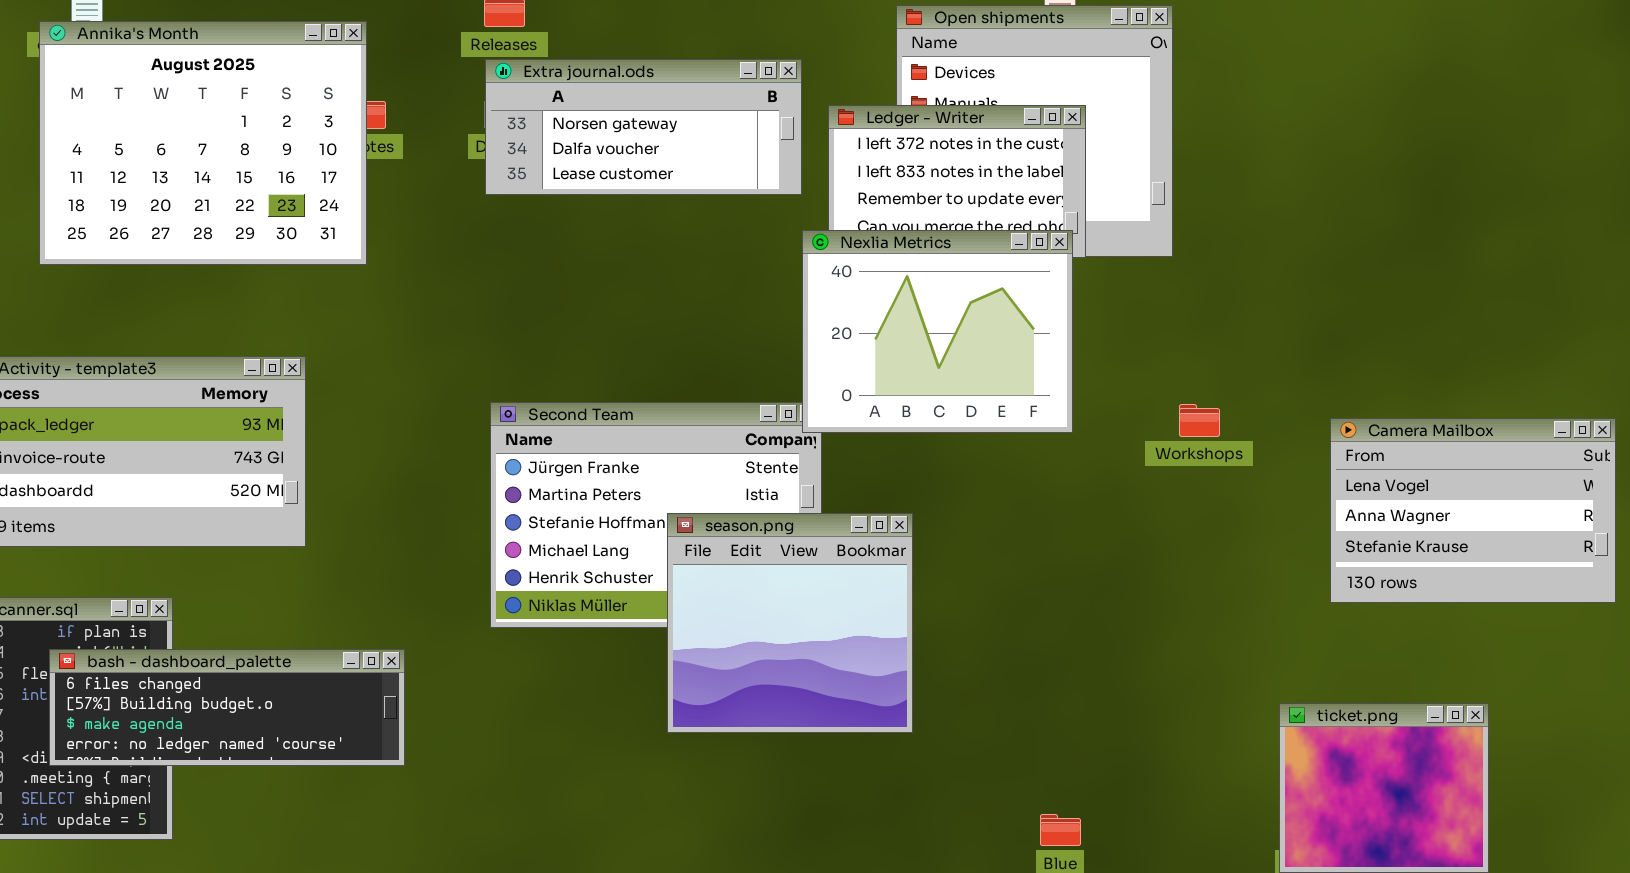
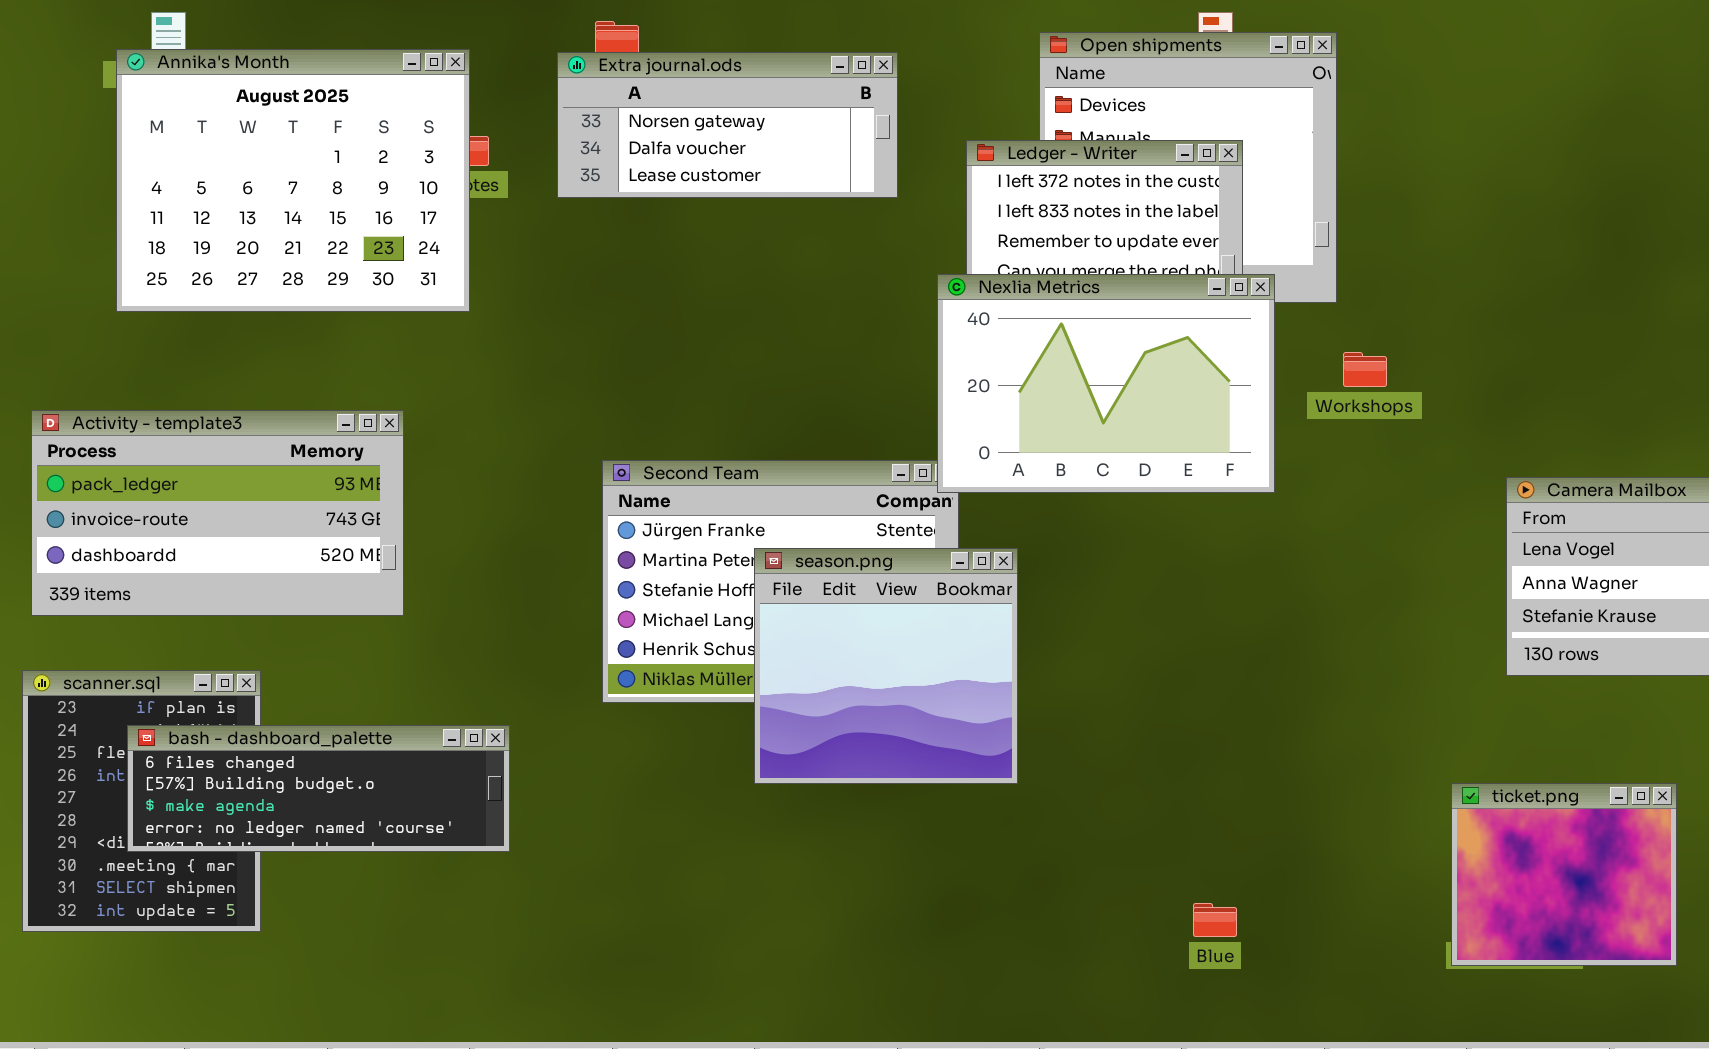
Extra journal.ods: [485,59,802,195] -> [557,52,898,198], moved
Nexlia Metrics: [802,230,1073,433] -> [937,274,1275,493], resized
Workshops: [1179,404,1220,437] -> [1343,352,1387,387], moved
season.png: [667,513,913,733] -> [754,548,1018,784], moved

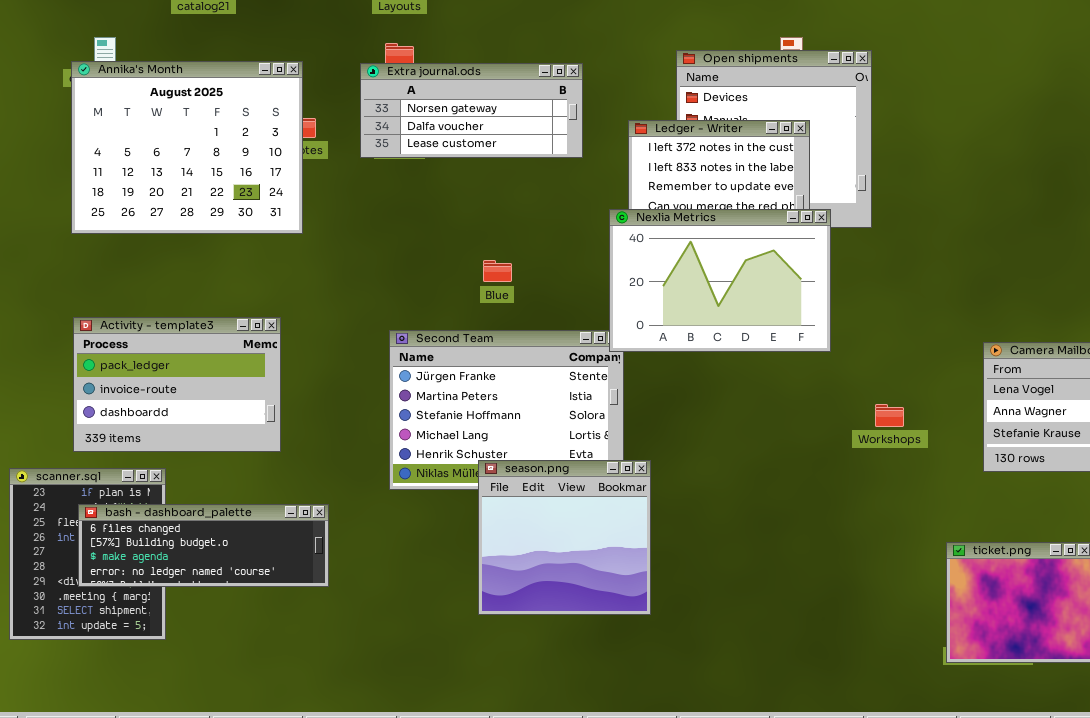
Workshops: [1343,352,1387,387] -> [875,404,904,427], moved
Activity - template3: [31,410,404,616] -> [73,317,281,452], moved, resized
season.png: [754,548,1018,784] -> [478,460,651,615], moved
Blue: [1193,903,1237,937] -> [483,260,512,282], moved

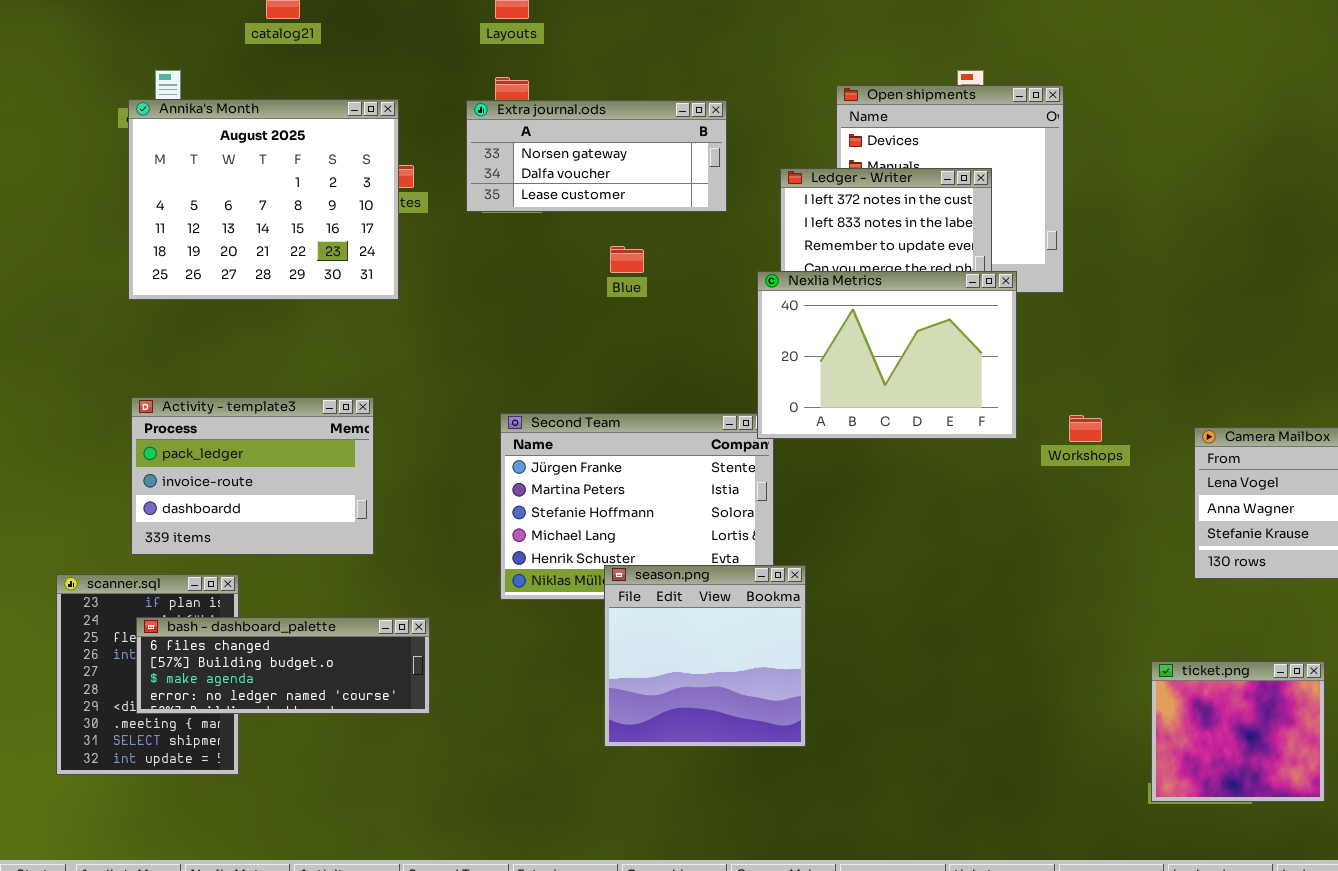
Blue: [483,260,512,282] -> [610,246,644,273], moved
Workshops: [875,404,904,427] -> [1069,415,1102,442], moved

